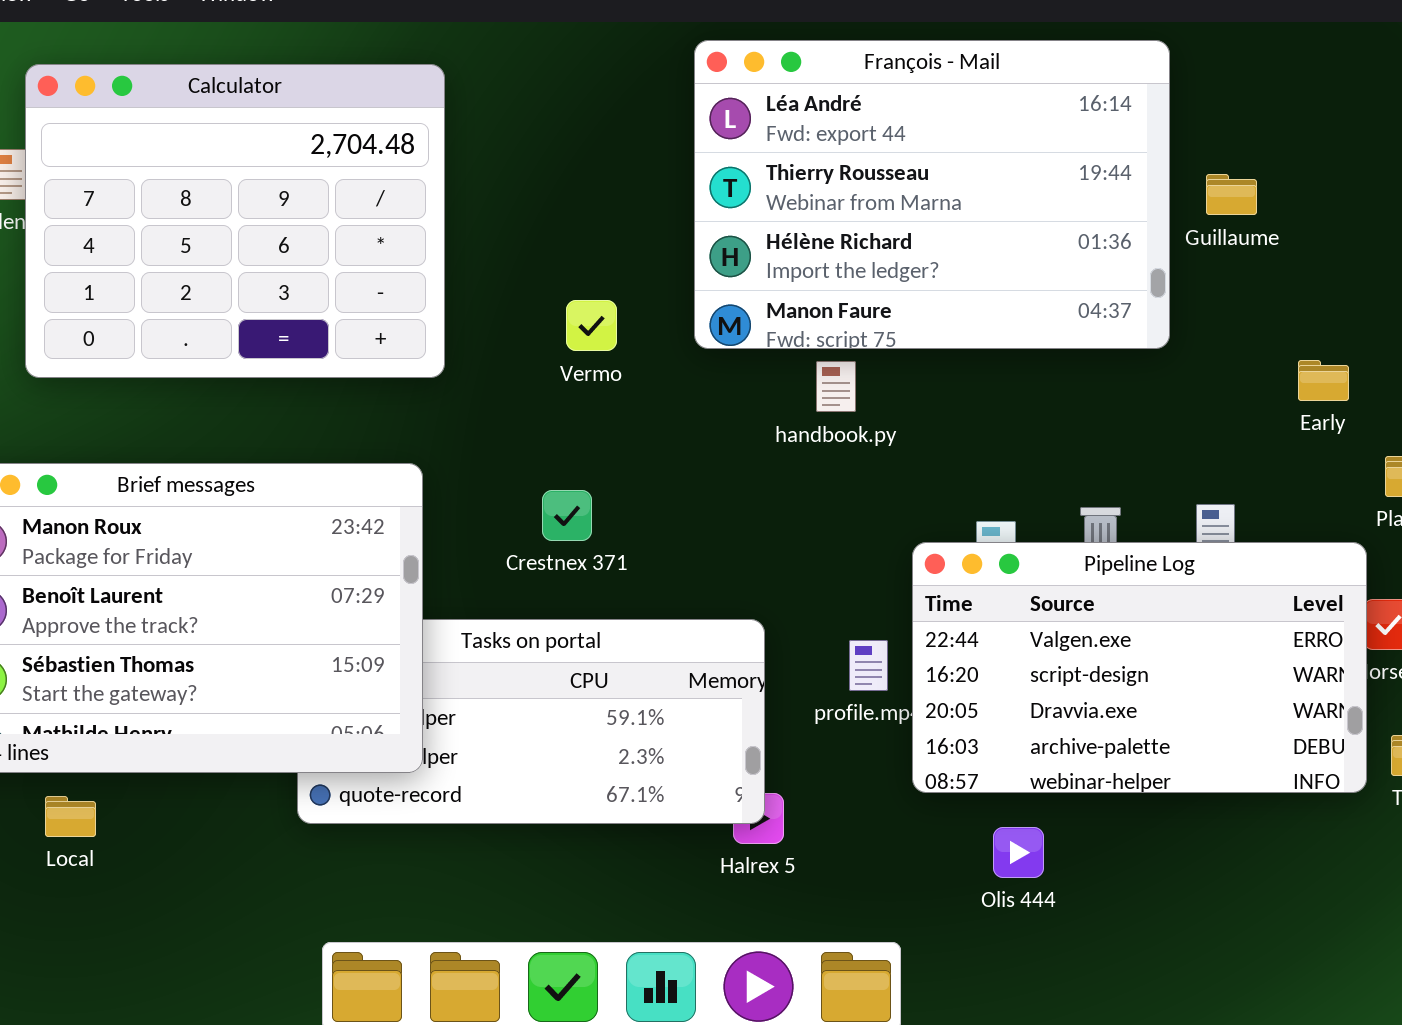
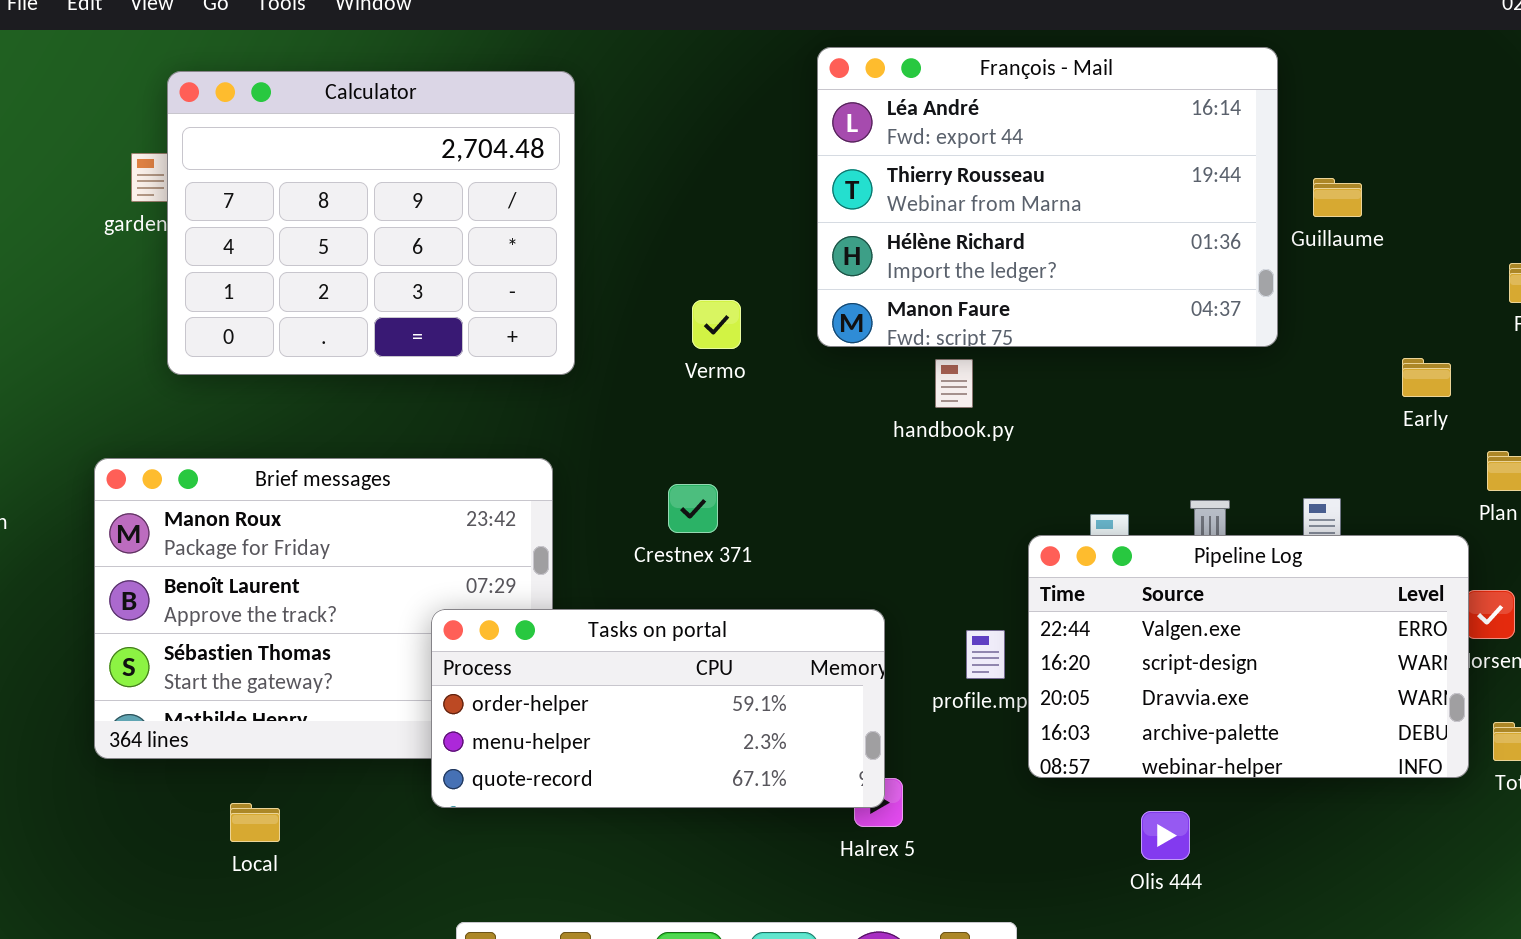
Tasks on portal: [297,619,765,824] -> [431,609,885,808], raised
Local: [45,796,96,837] -> [230,803,280,842], moved
Olis 444: [993,827,1044,878] -> [1141,811,1190,860], moved

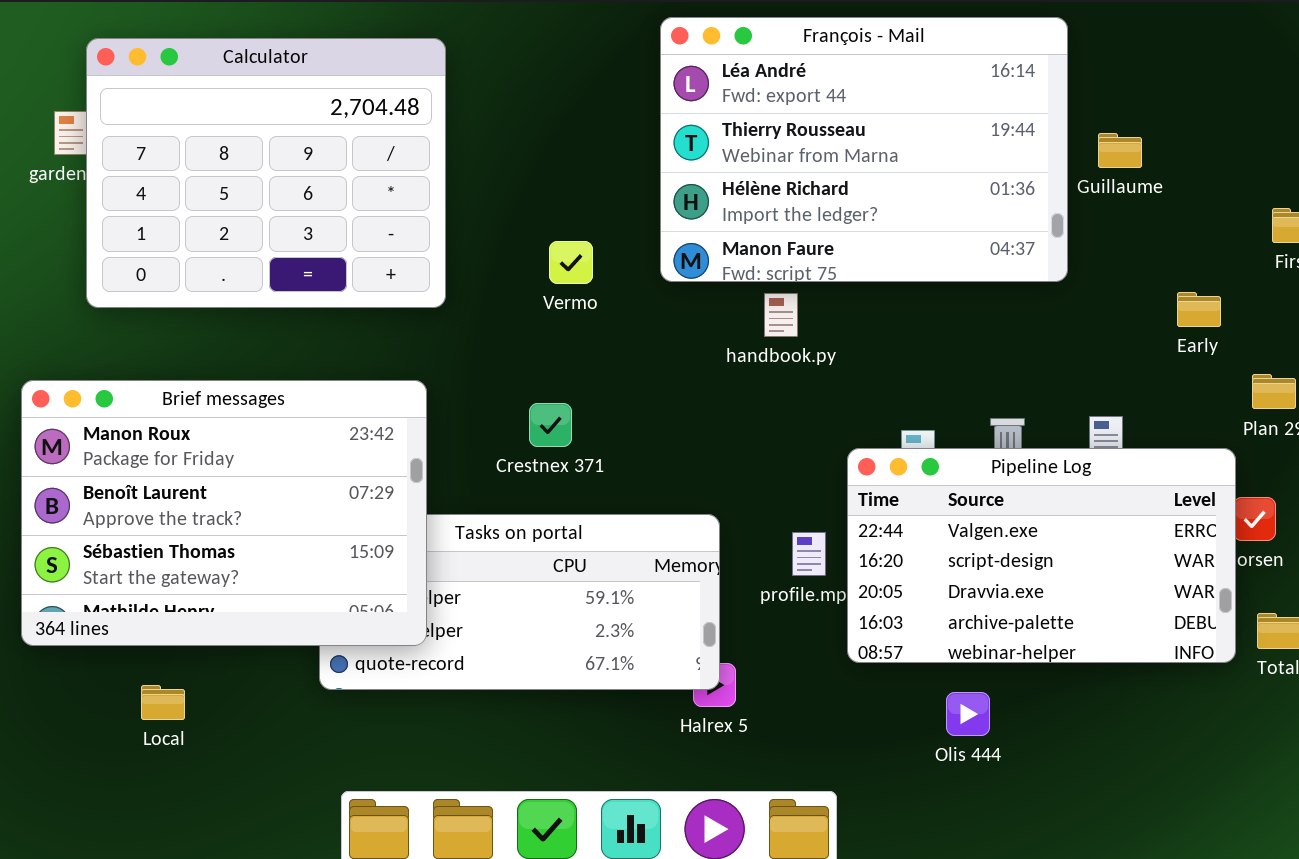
Brief messages: [94,458,553,759] -> [21,380,427,646], raised

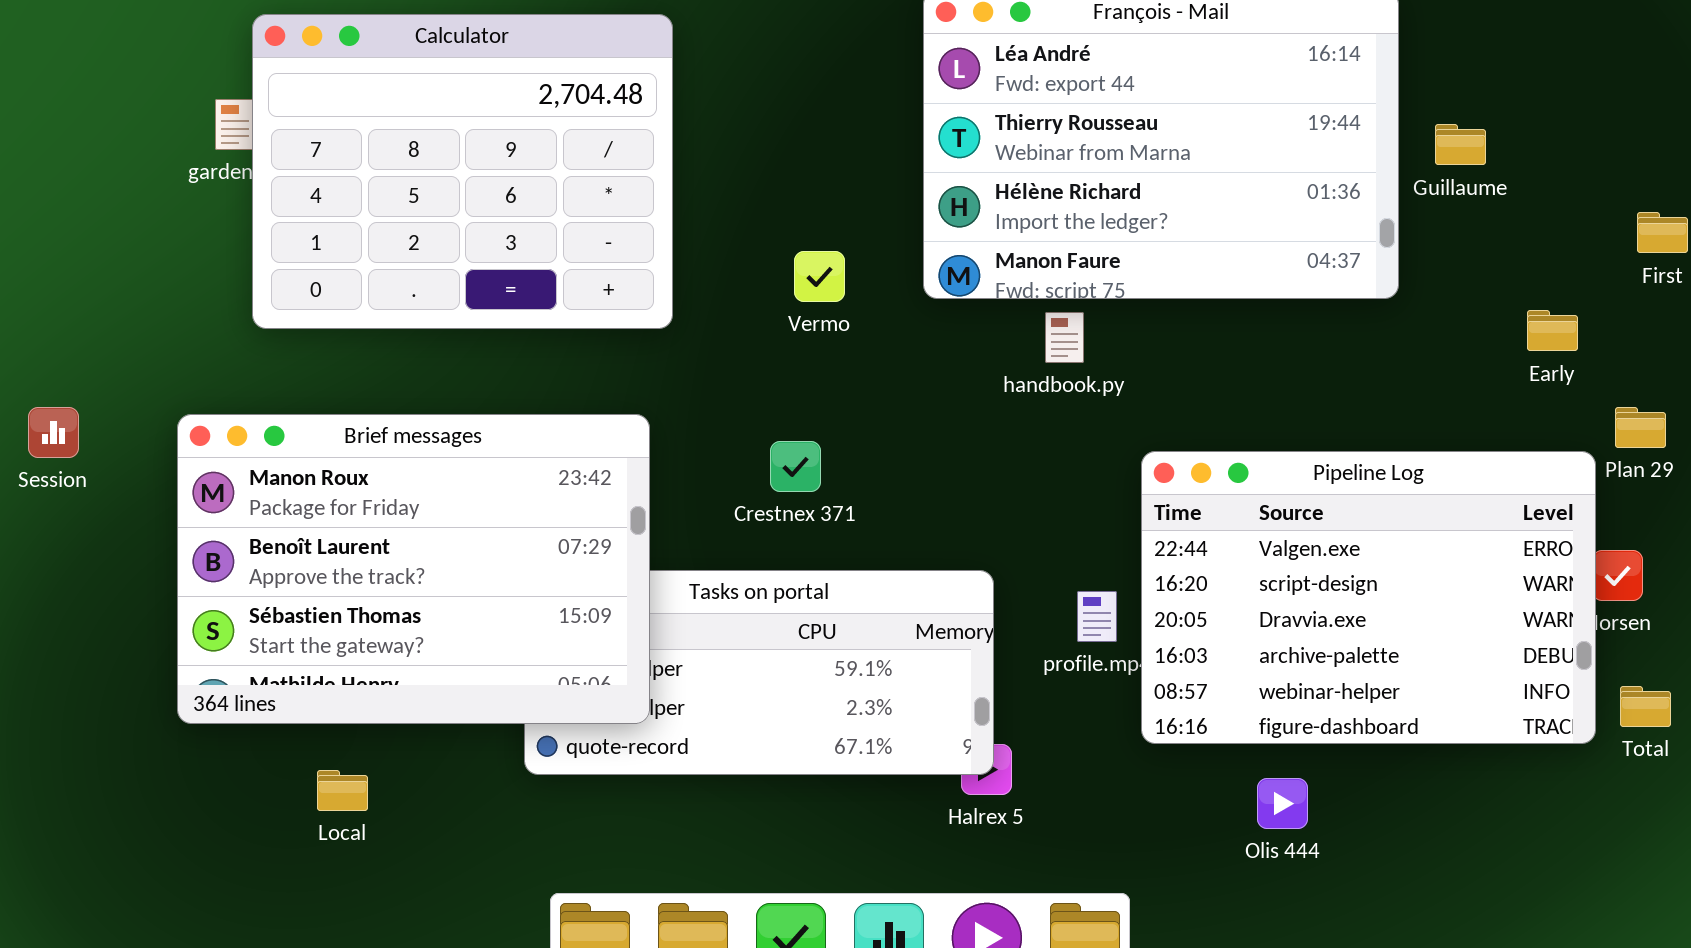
Pipeline Log: [847,448,1236,663] -> [1141,451,1596,744], resized

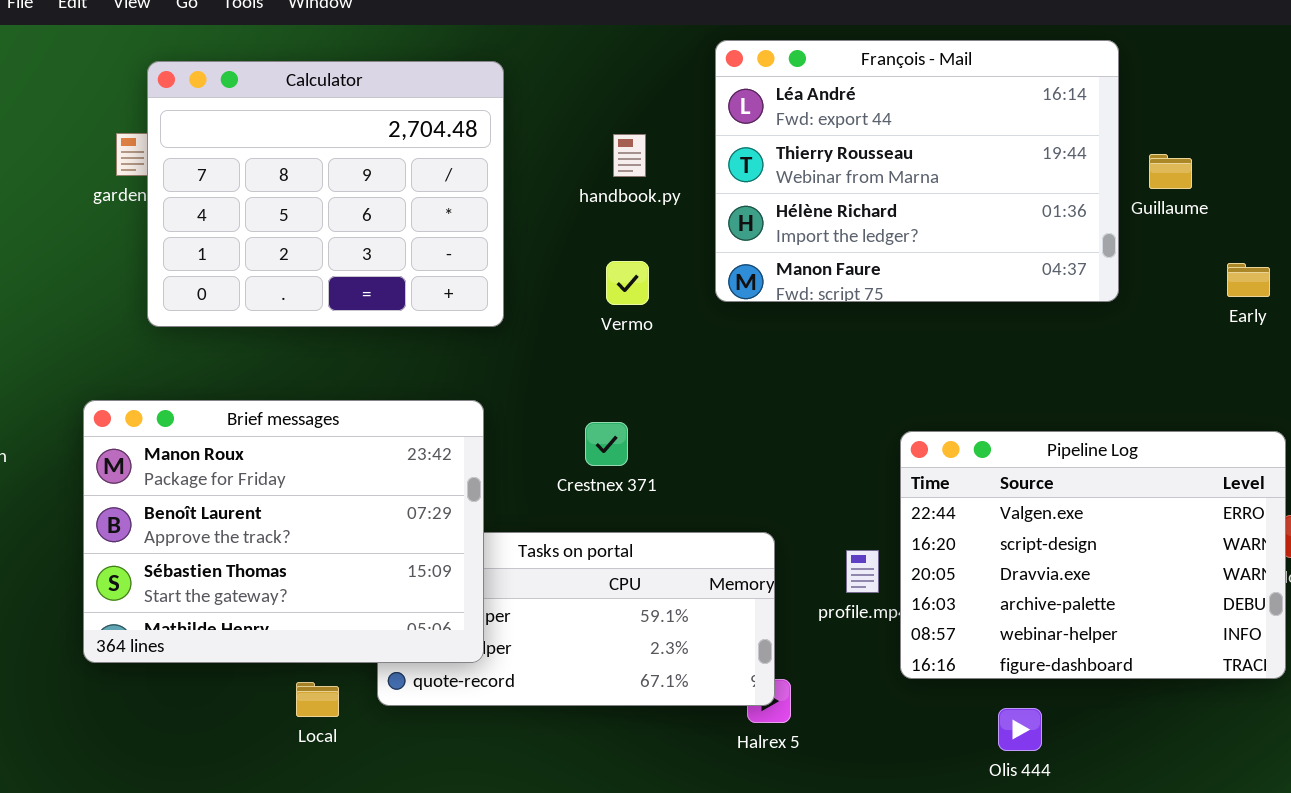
Early: [1527,310,1578,351] -> [1227,263,1270,297], moved
handbook.py: [1045,312,1084,363] -> [613,134,646,177], moved
Local: [317,770,368,811] -> [296,682,339,717], moved

